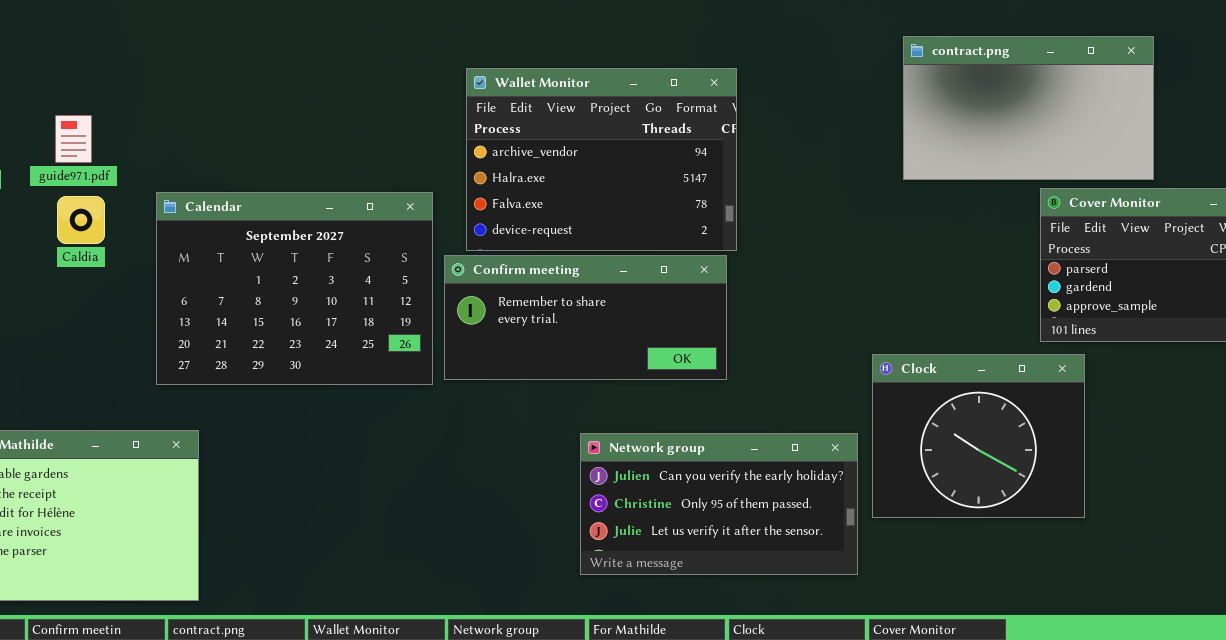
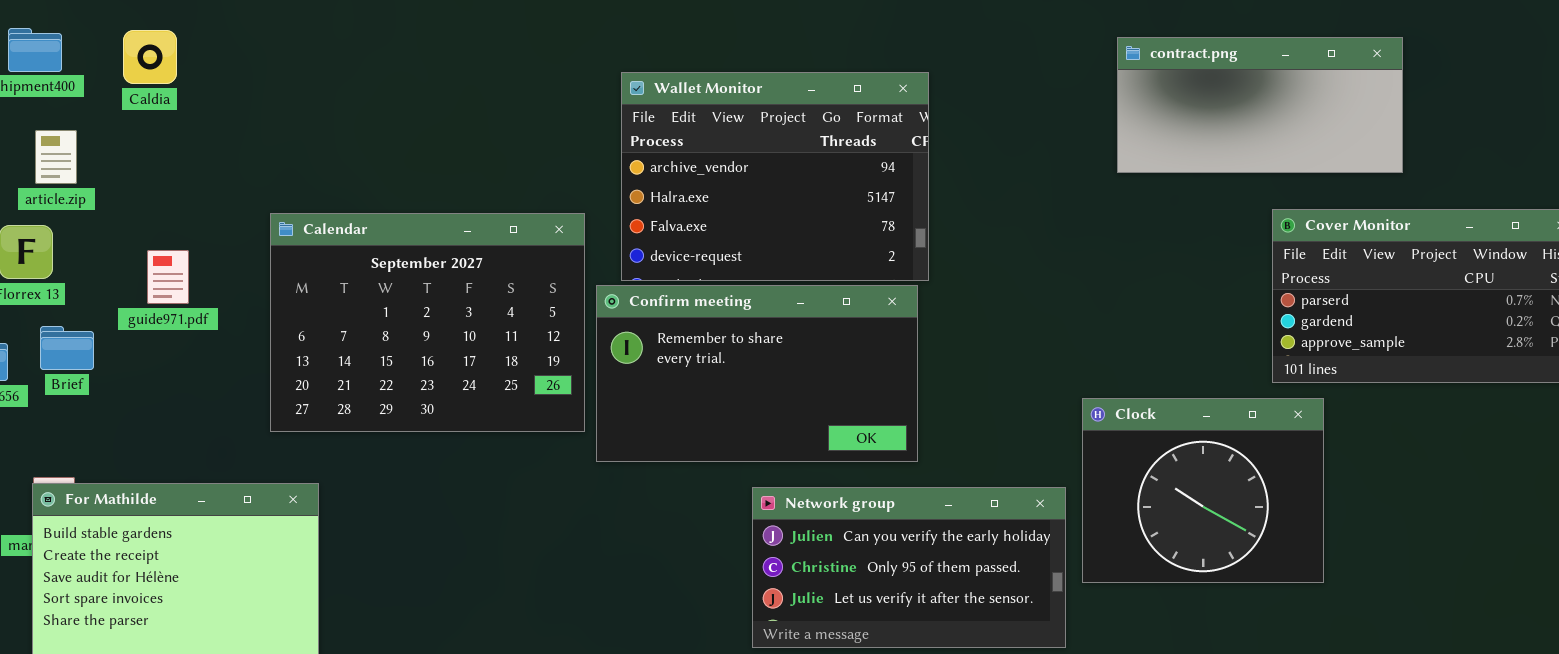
contract.png: [903,36,1154,180] -> [1117,37,1403,173], resized
guide971.pdf: [55,115,92,163] -> [147,250,189,304], moved
Caldia: [57,196,105,244] -> [123,30,177,84], moved
Confirm meeting: [444,255,727,380] -> [596,285,918,462], resized

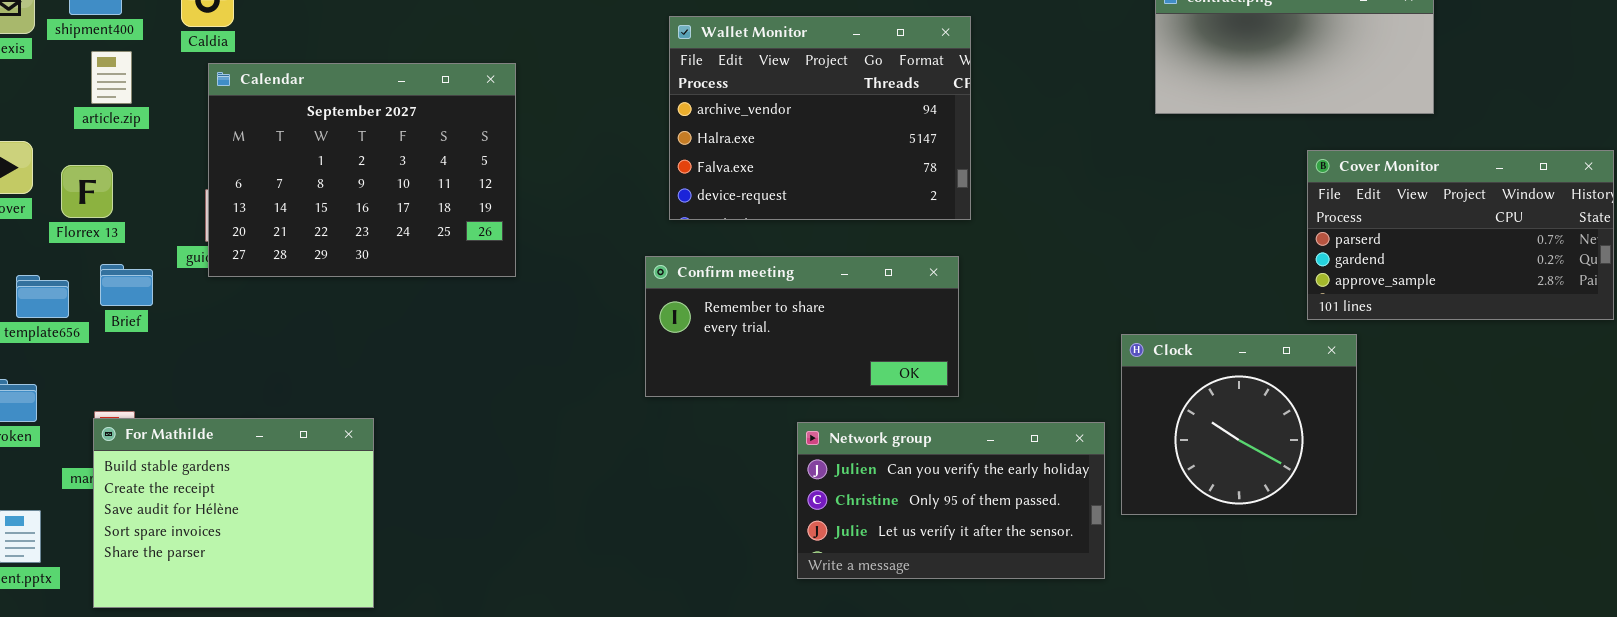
article.zip: [35,130,77,184] -> [91,51,132,104], moved
Calendar: [270,213,585,432] -> [208,63,516,277], moved
Confirm meeting: [596,285,918,462] -> [645,256,959,397], resized

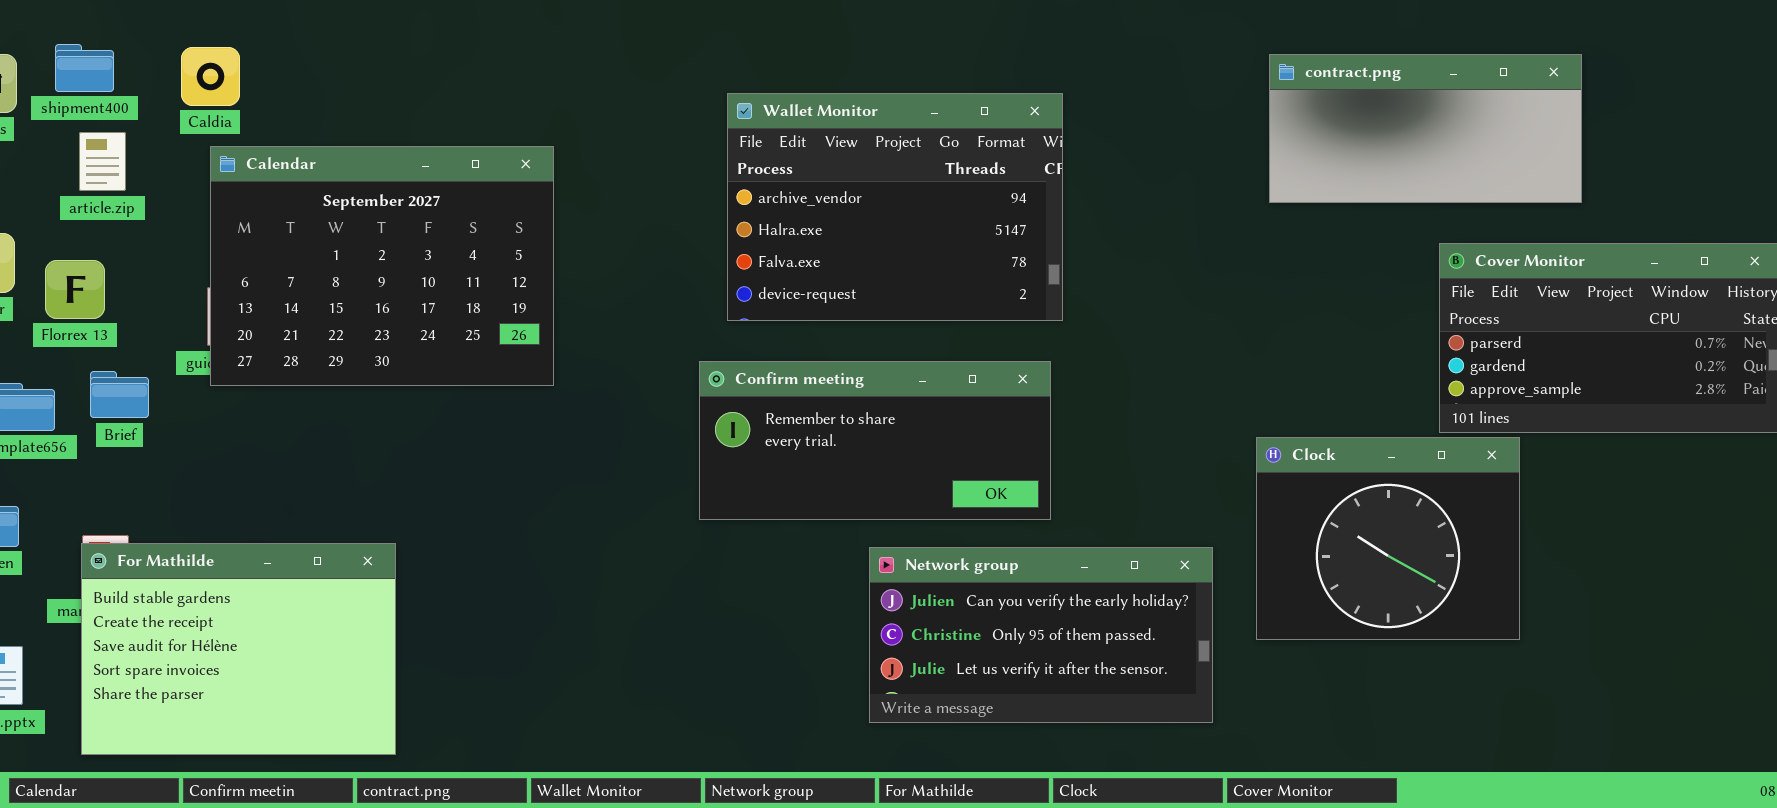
Clock: [1121,334,1357,515] -> [1256,437,1520,640], moved

